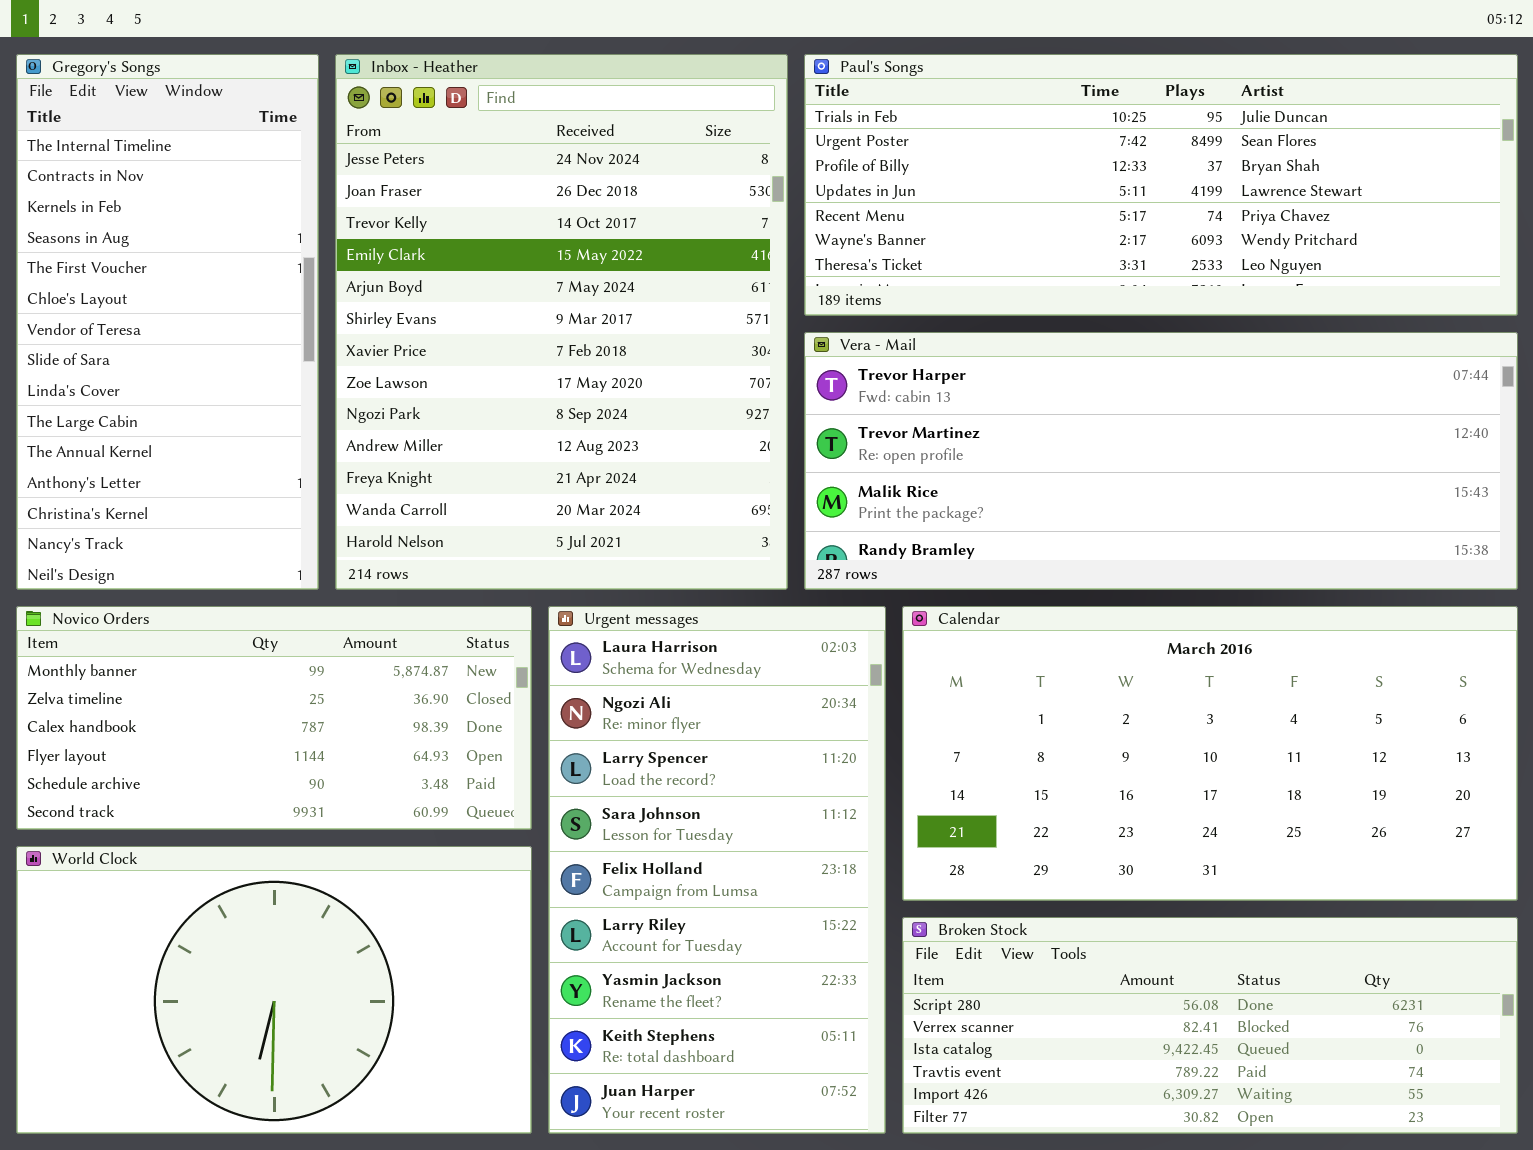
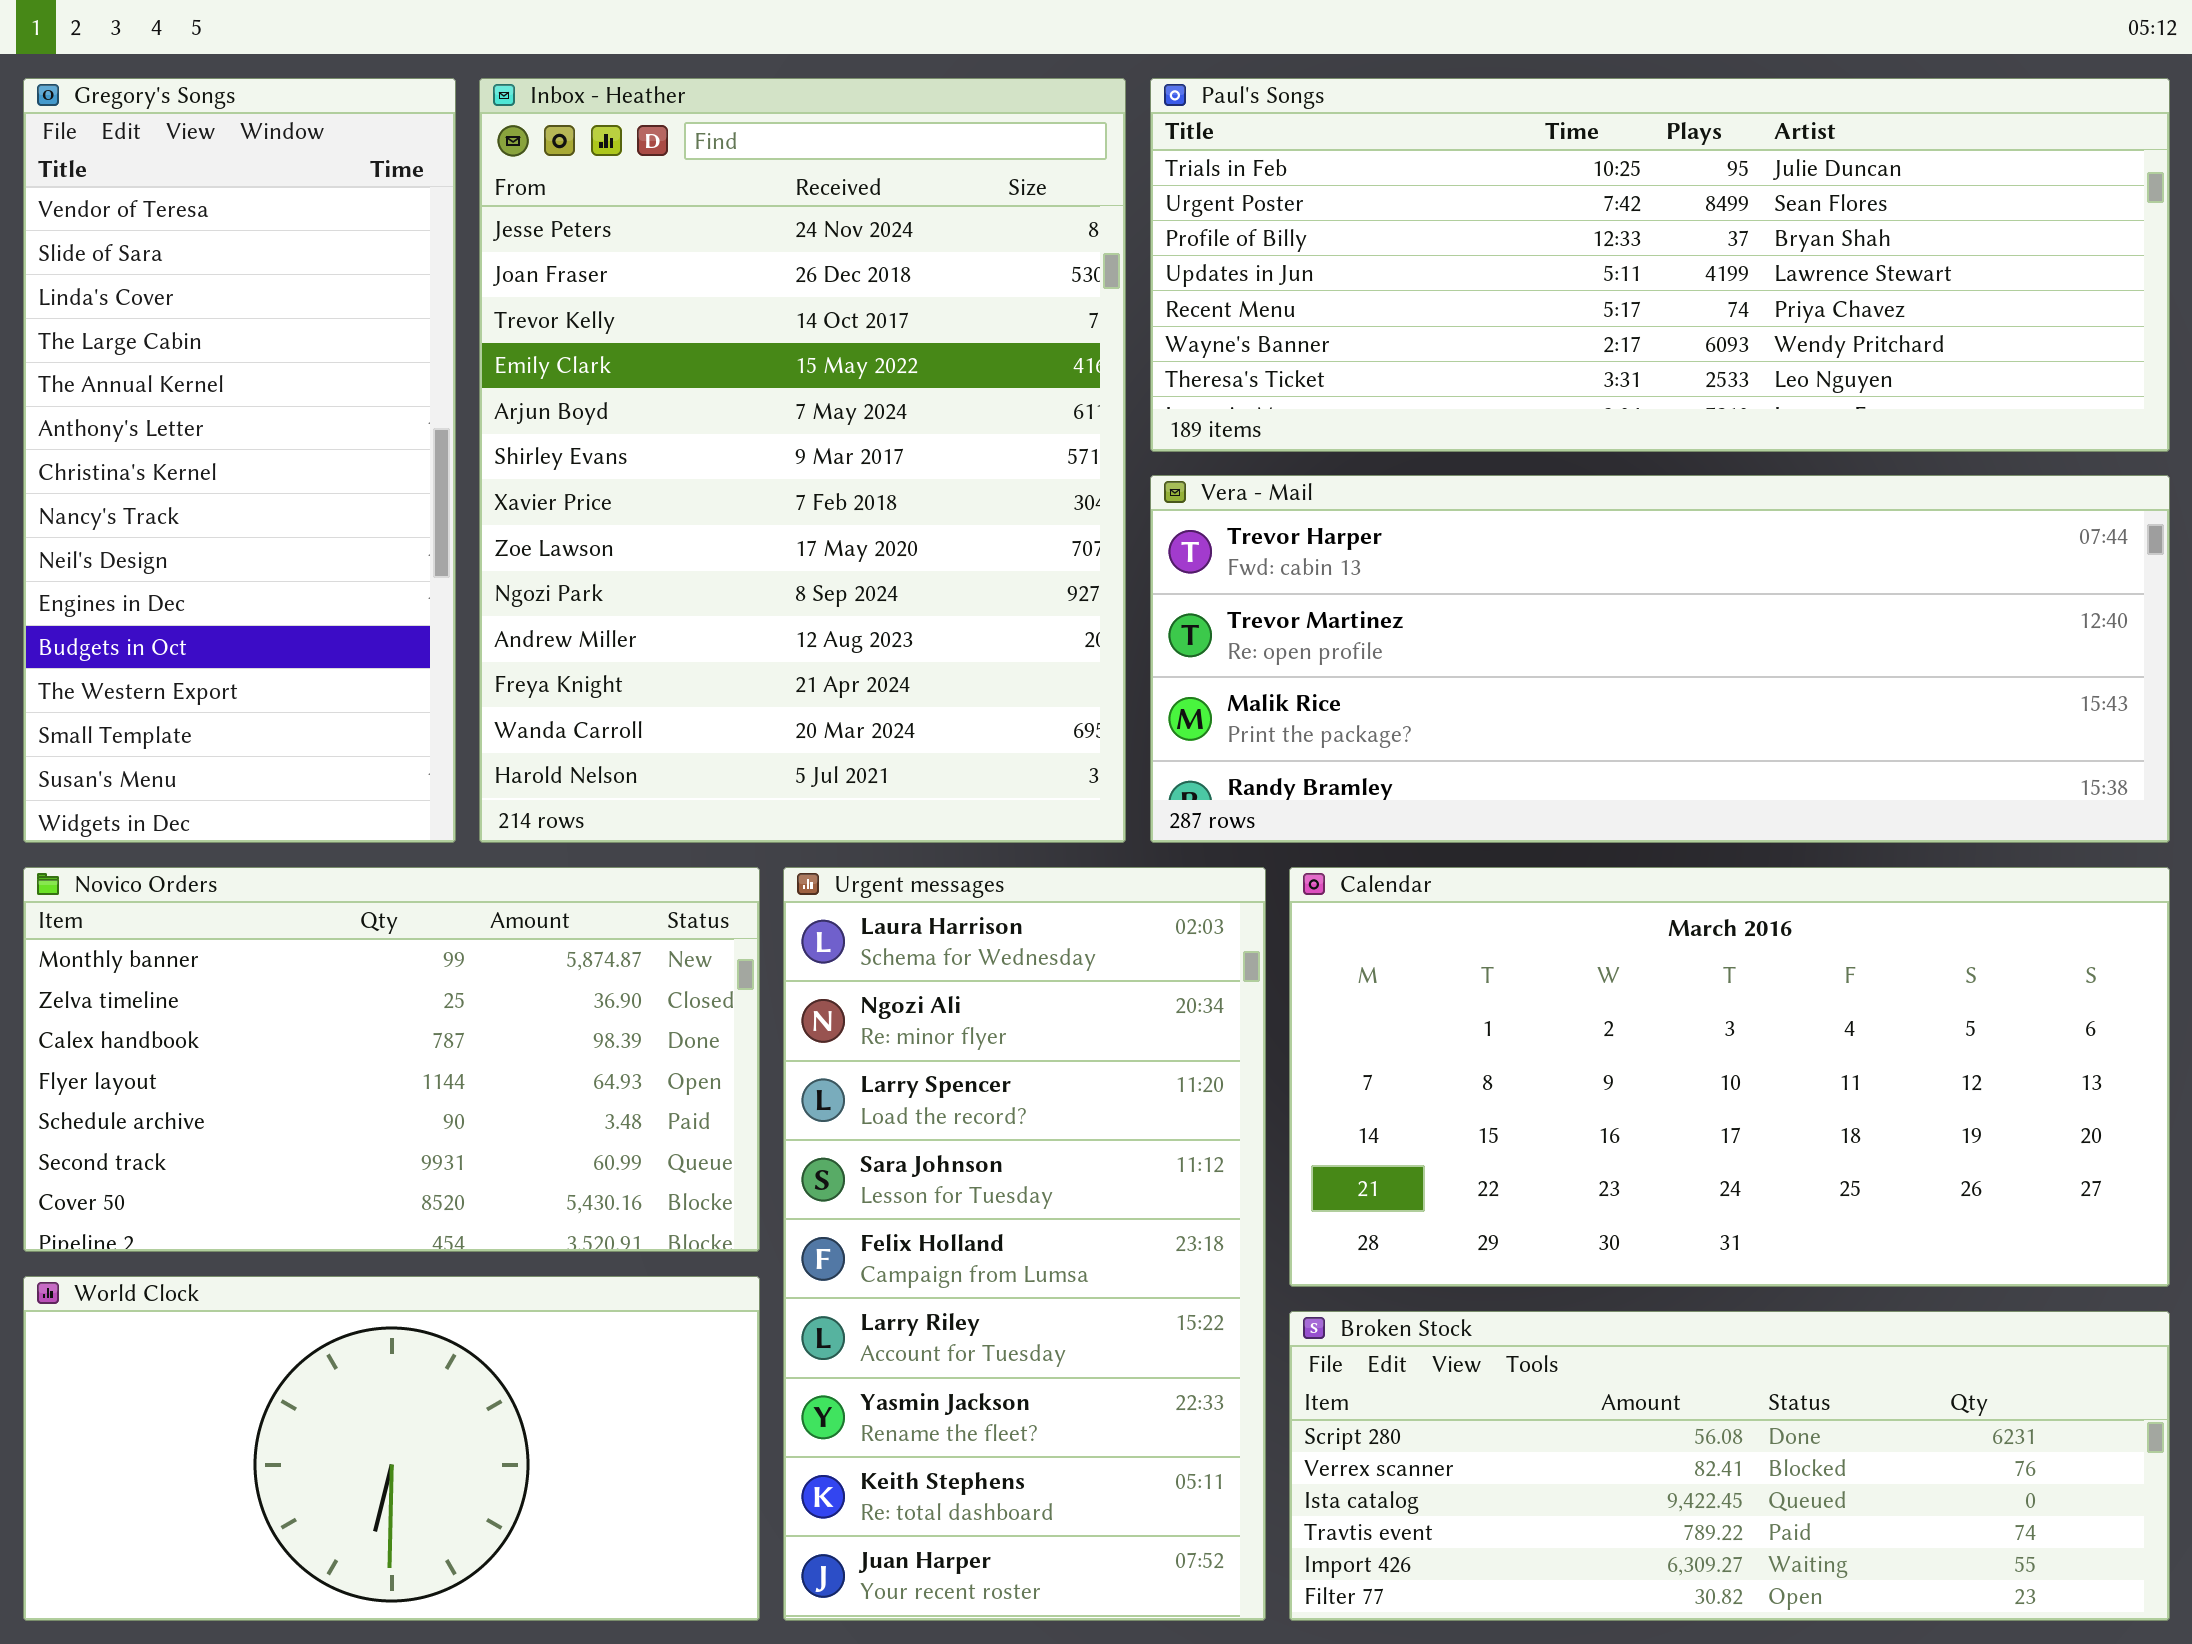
Gregory's Songs: [16,54,319,590] -> [23,78,456,843], scrolled down 6 rows
Novico Orders: [16,606,532,830] -> [23,867,760,1252], resized
World Clock: [16,846,532,1134] -> [23,1276,760,1621], resized

